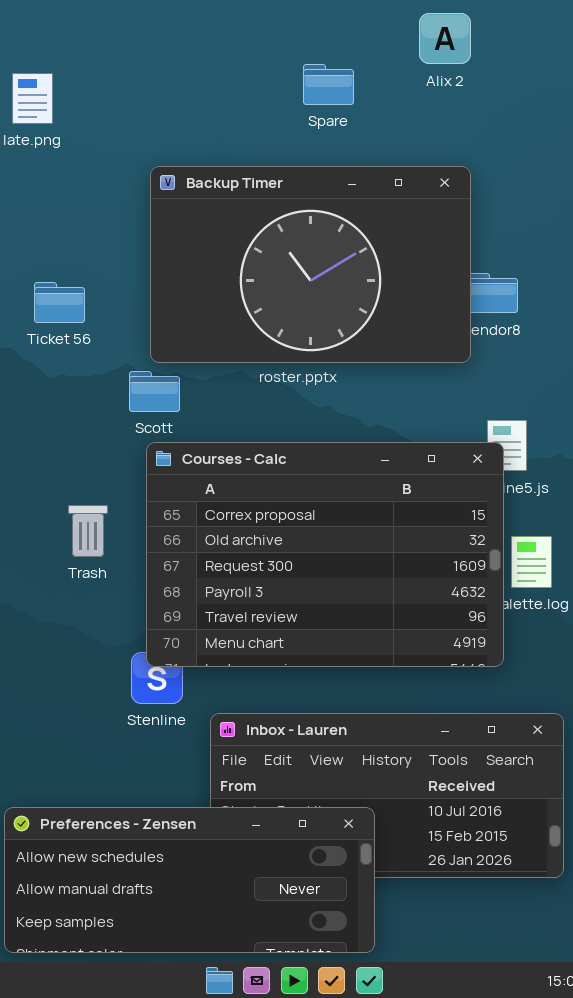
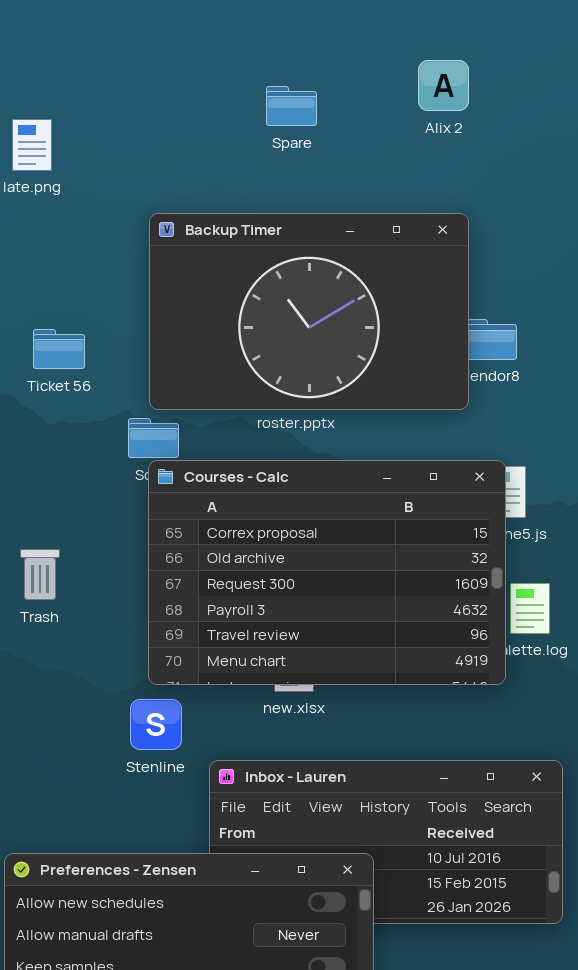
Spare: [303,64,354,105] -> [266,86,317,126], moved
Courses - Calc: [146,442,504,667] -> [148,460,506,685], moved
Trash: [68,505,108,557] -> [20,549,60,600], moved

